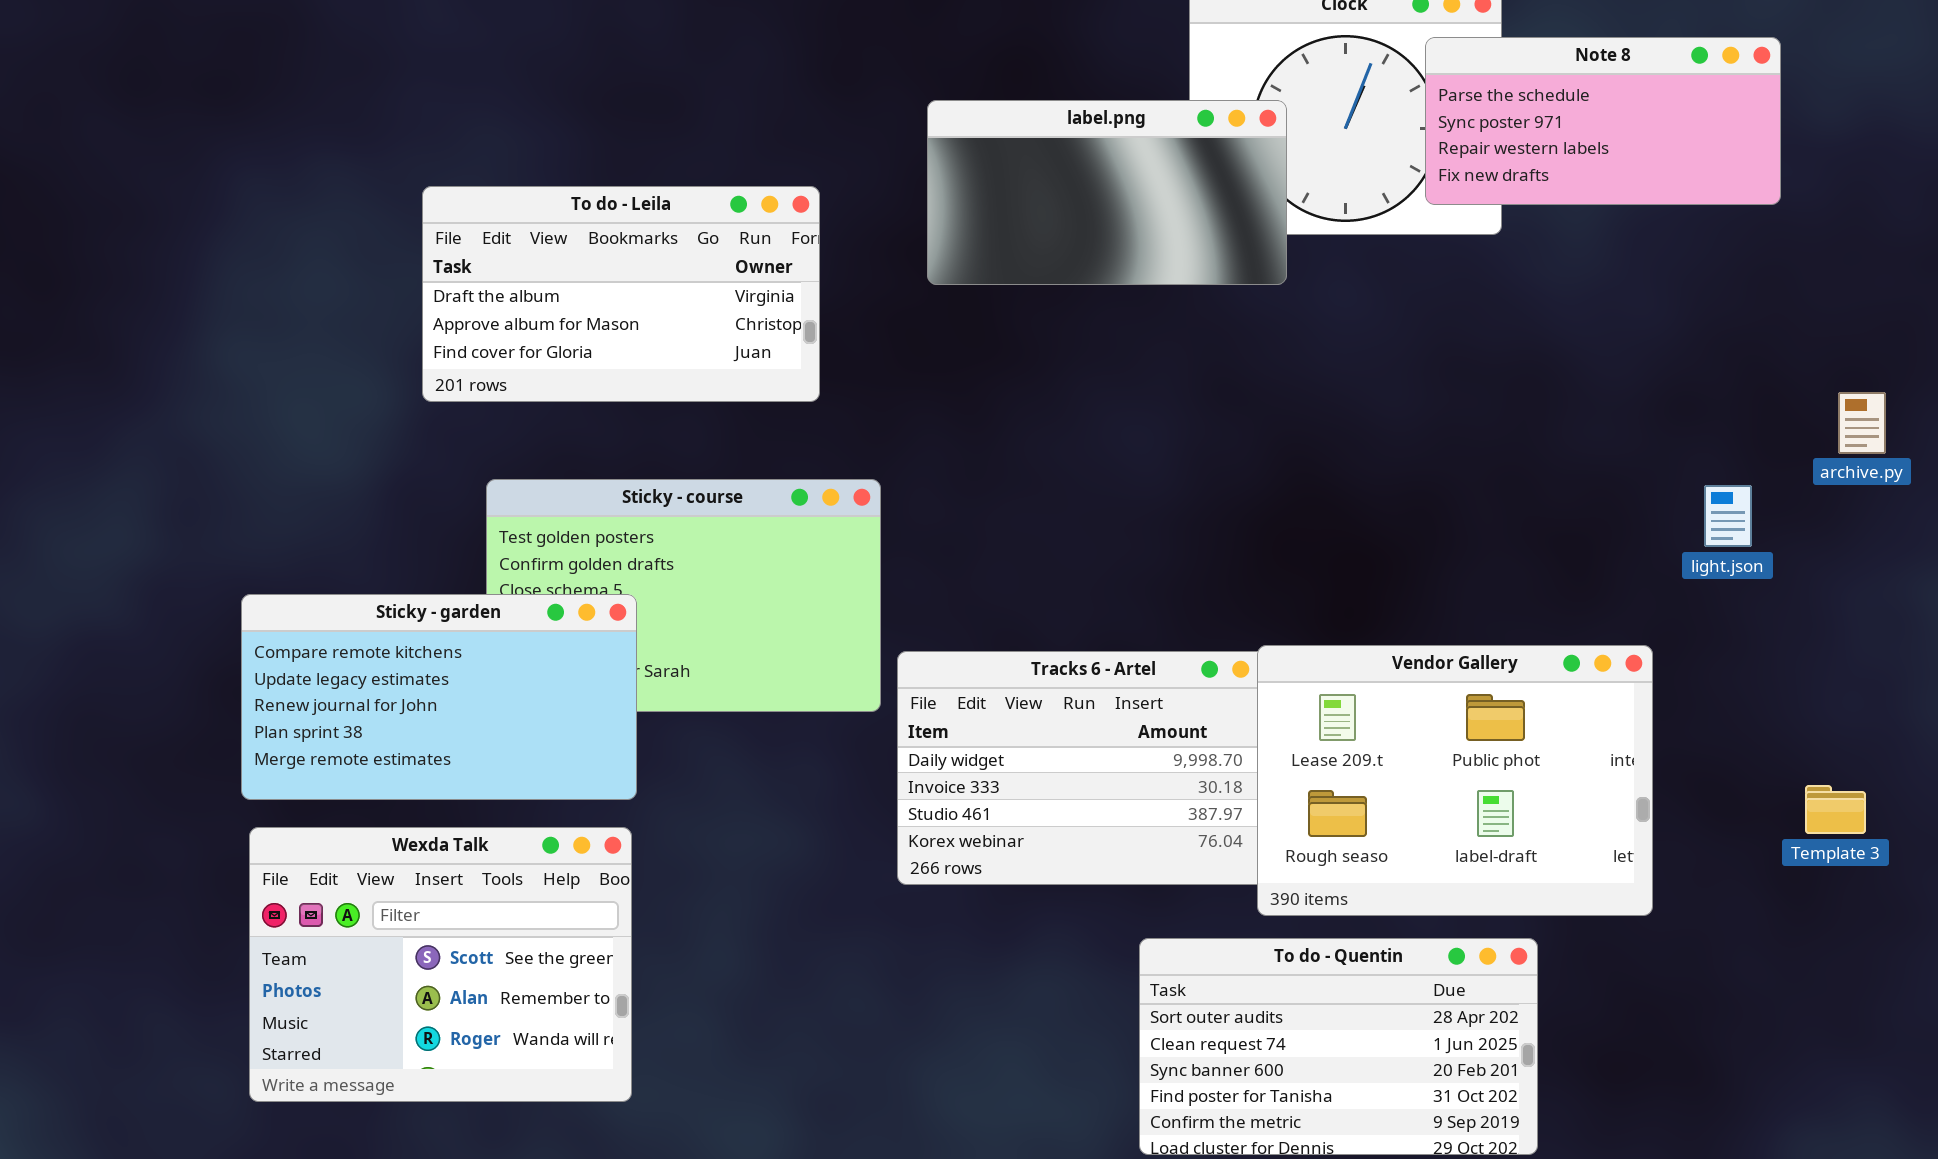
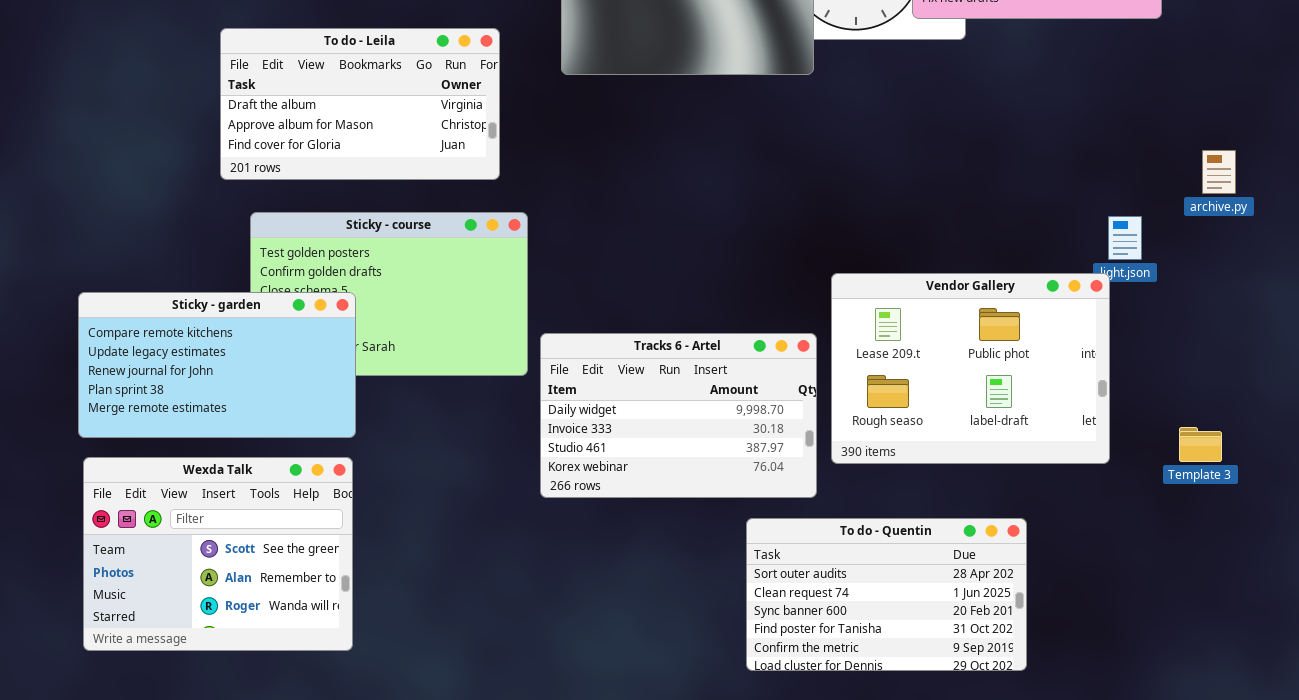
To do - Leila: [422,186,820,402] -> [220,28,500,180], moved
Vendor Gallery: [1257,645,1653,916] -> [831,273,1110,464], moved
To do - Quentin: [1139,938,1538,1155] -> [746,518,1027,671], moved

